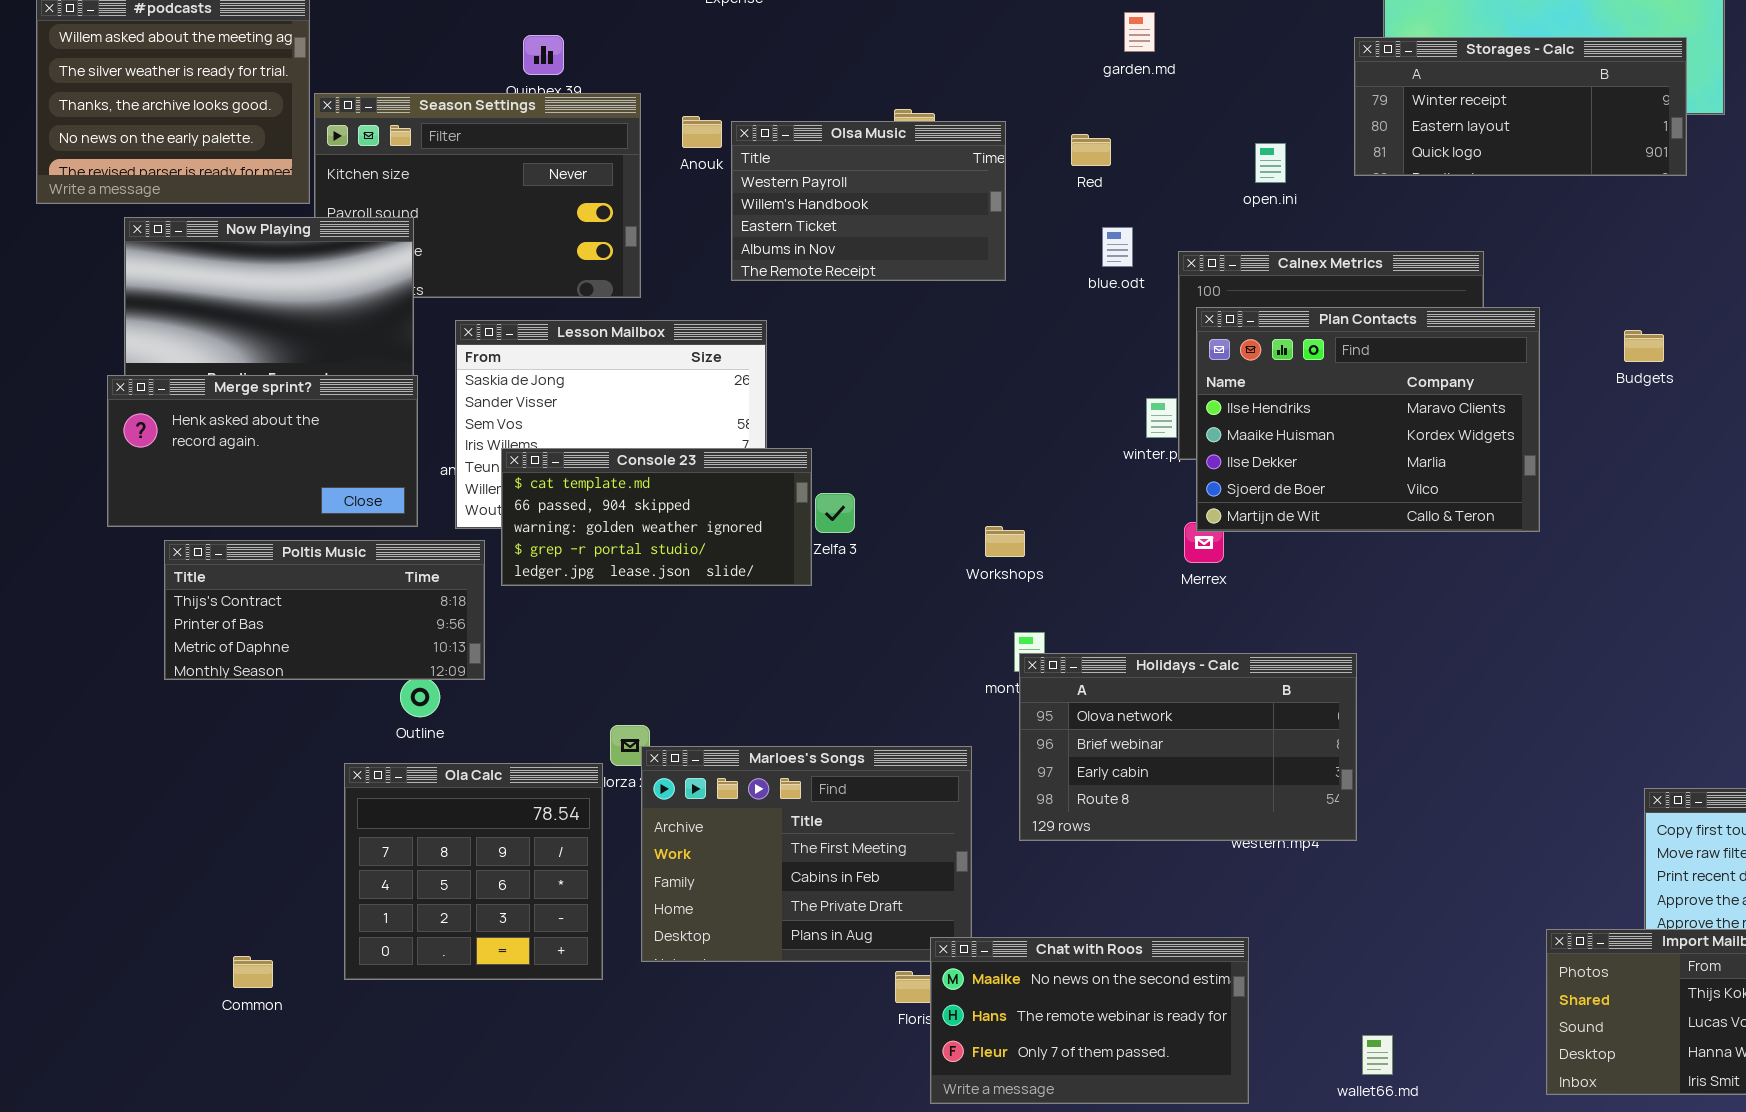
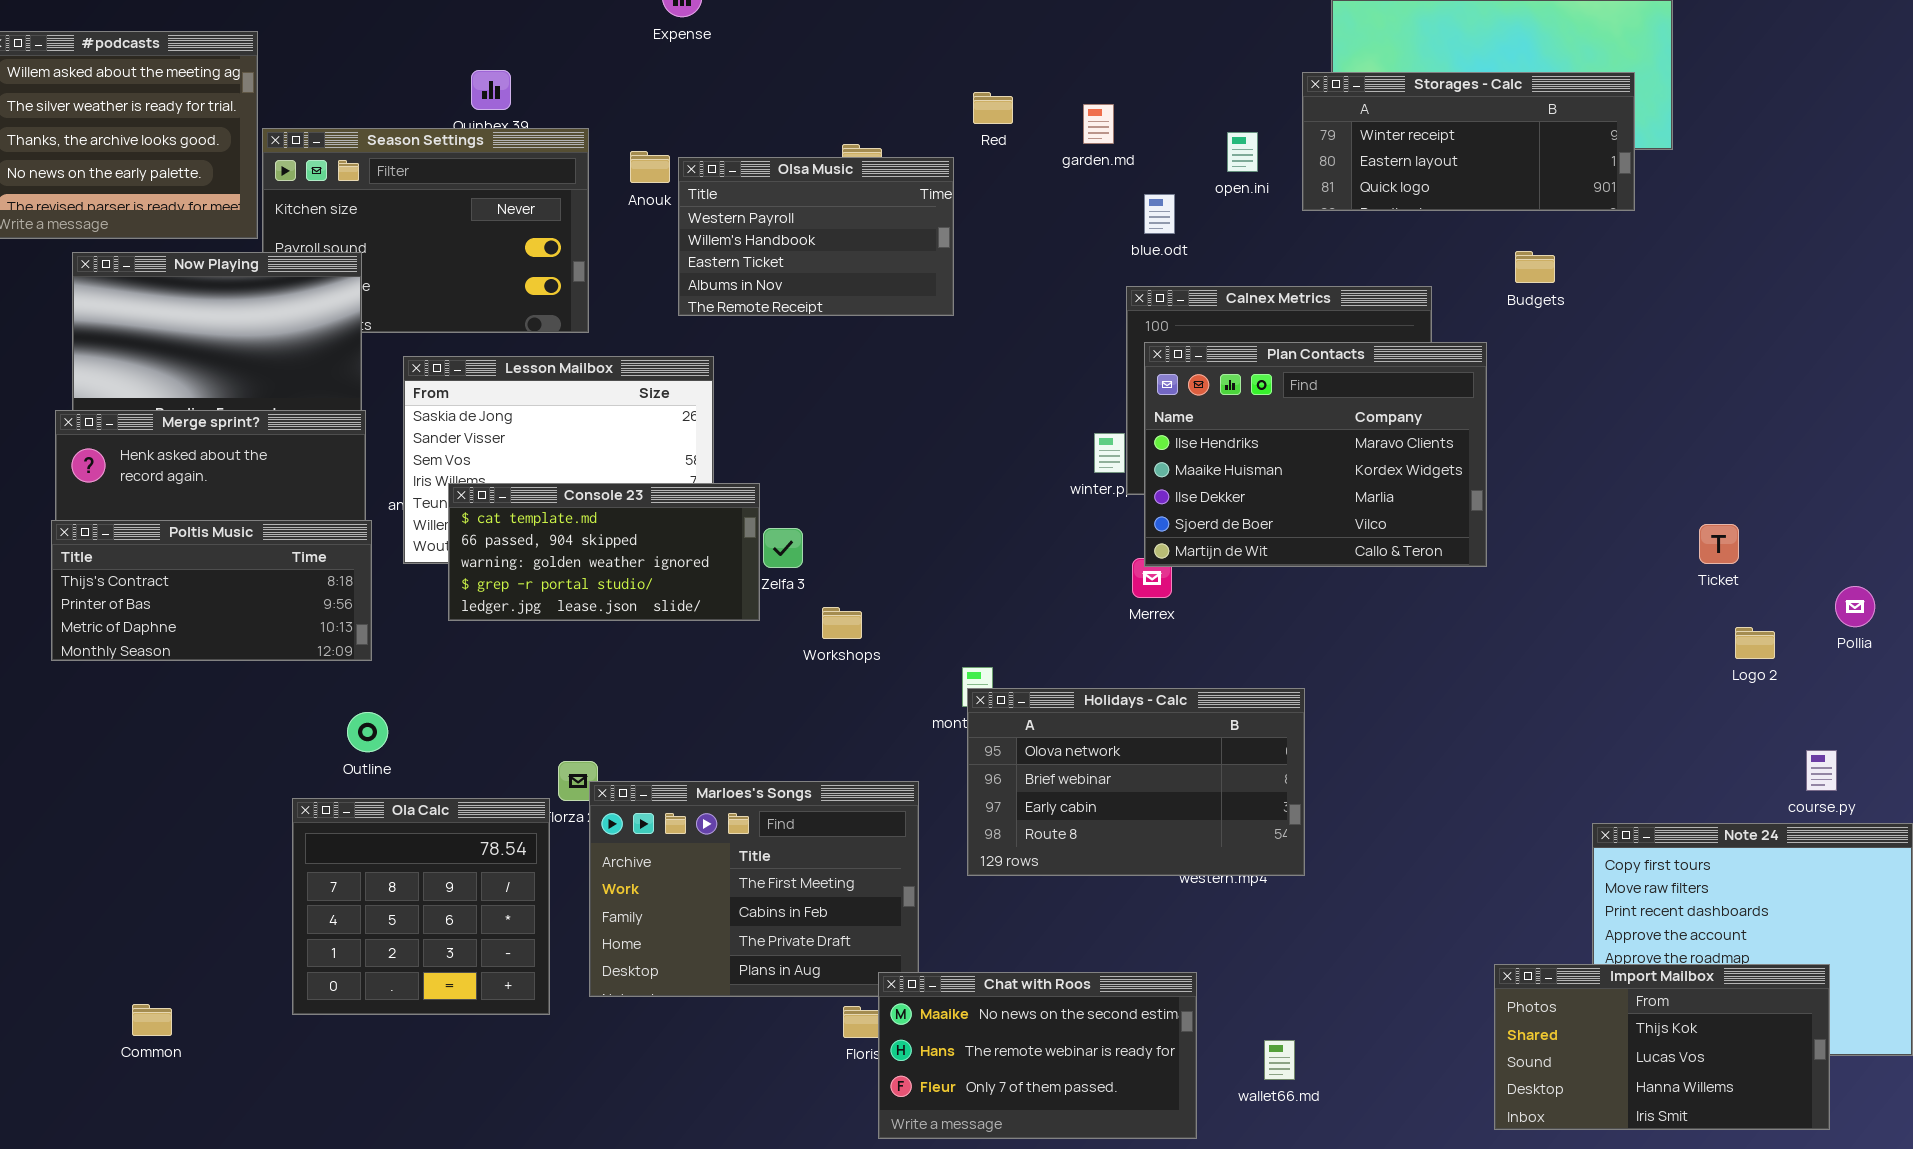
garden.md: [1124,12,1155,52] -> [1083,104,1114,144], moved
Red: [1071,134,1111,166] -> [973,92,1013,124], moved
open.ini: [1255,143,1286,183] -> [1227,132,1258,172], moved
blue.odt: [1102,227,1133,267] -> [1144,194,1175,234], moved
Budgets: [1624,330,1664,362] -> [1515,251,1555,283], moved
Workshops: [985,526,1025,557] -> [822,607,862,639], moved
Poltis Music: [164,540,485,680] -> [51,520,372,661], moved
Common: [233,956,273,988] -> [132,1004,172,1036], moved
wallet66.md: [1362,1035,1393,1075] -> [1264,1040,1295,1080], moved

